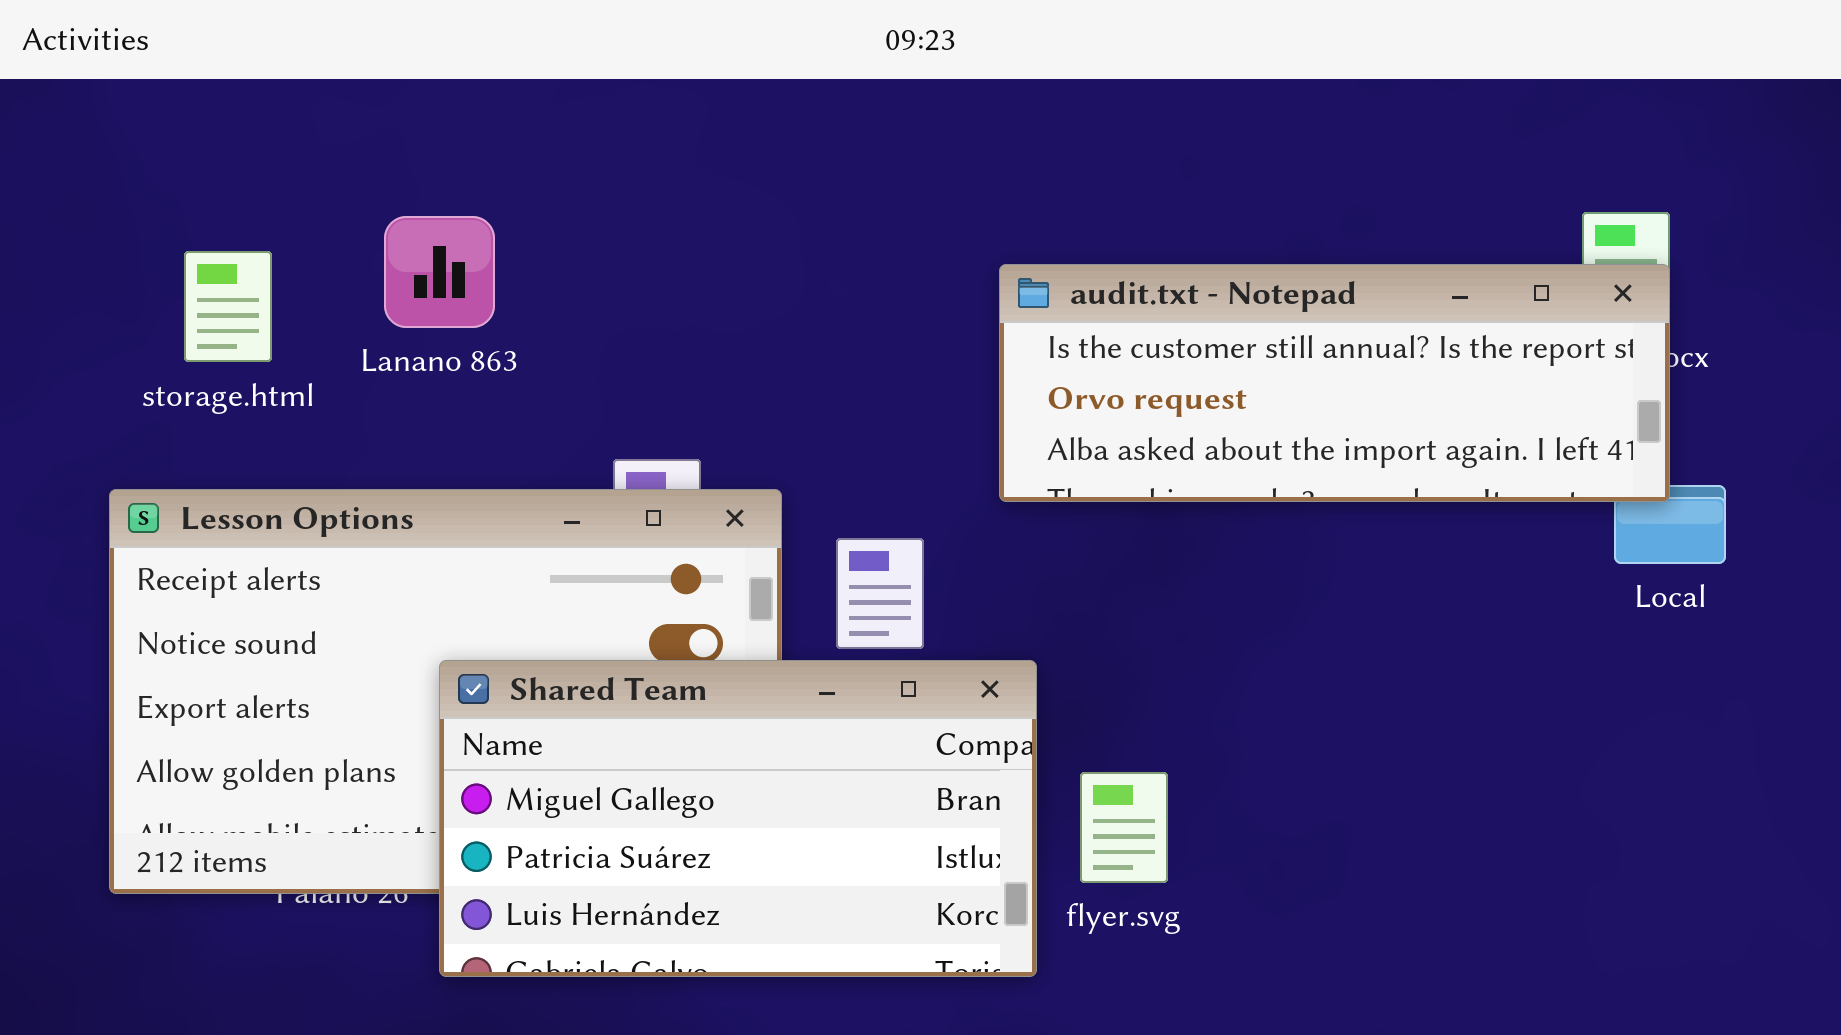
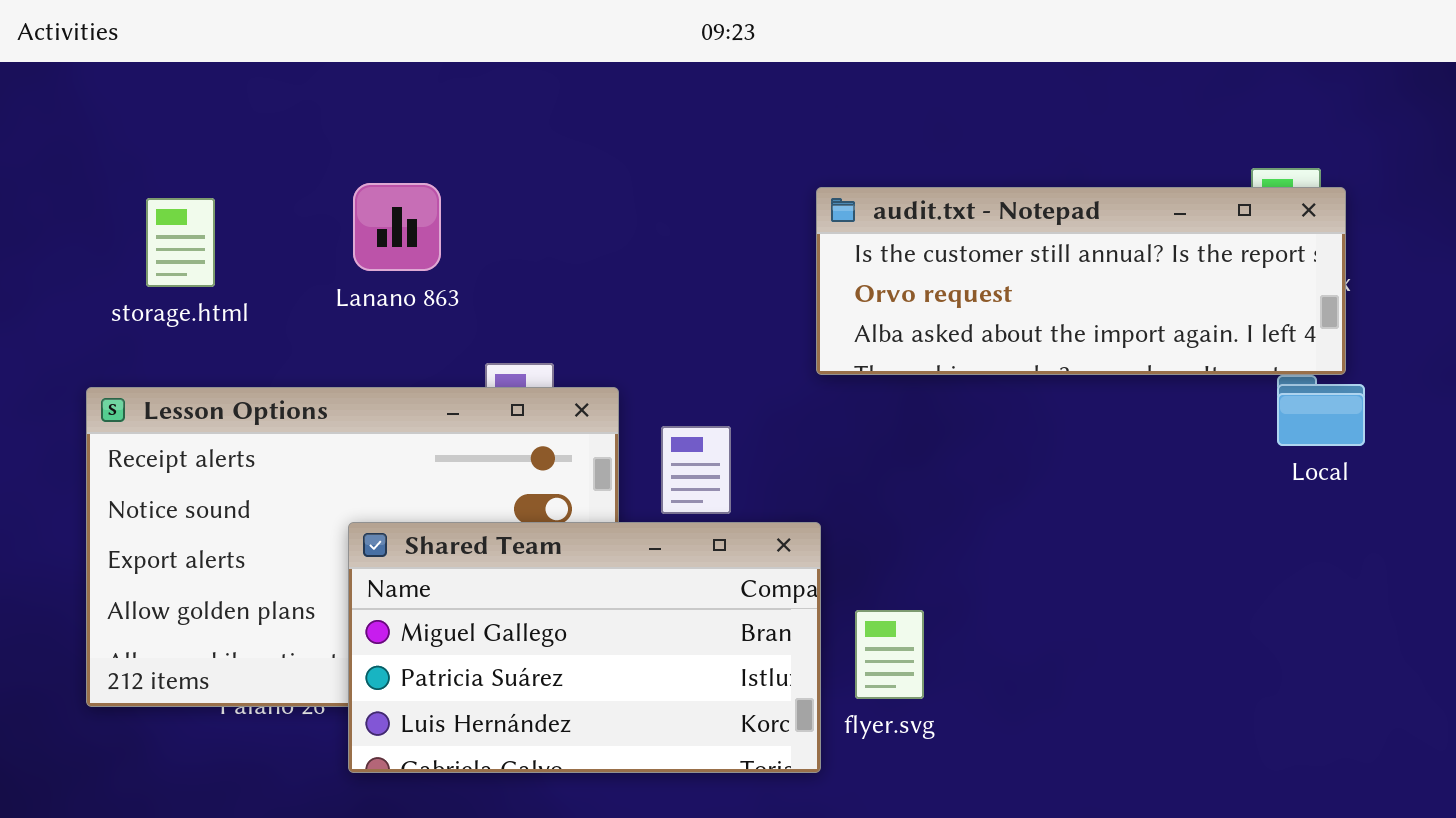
Lanano 863: [384,216,495,328] -> [353,183,441,271], moved
audit.txt - Notepad: [999,264,1670,502] -> [816,187,1346,375], moved

